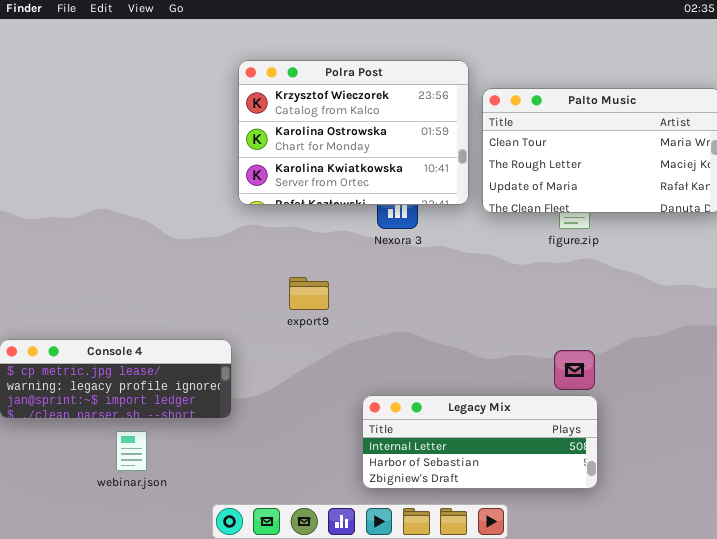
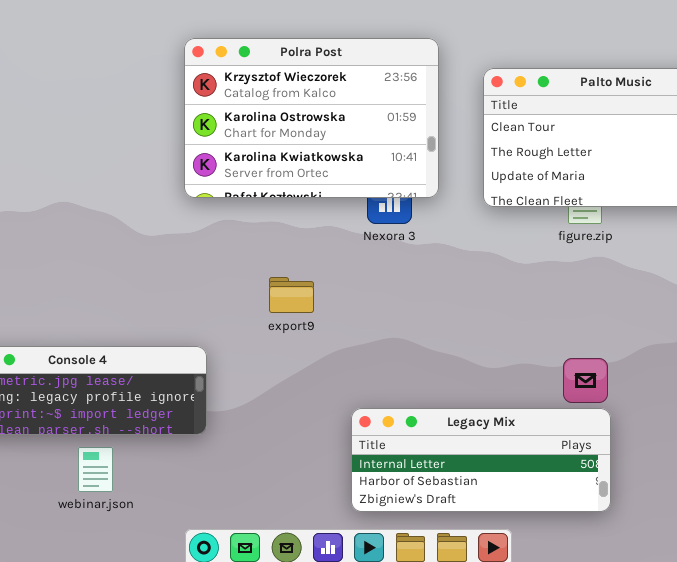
Polra Post: [238,60,469,205] -> [184,38,439,198], moved

